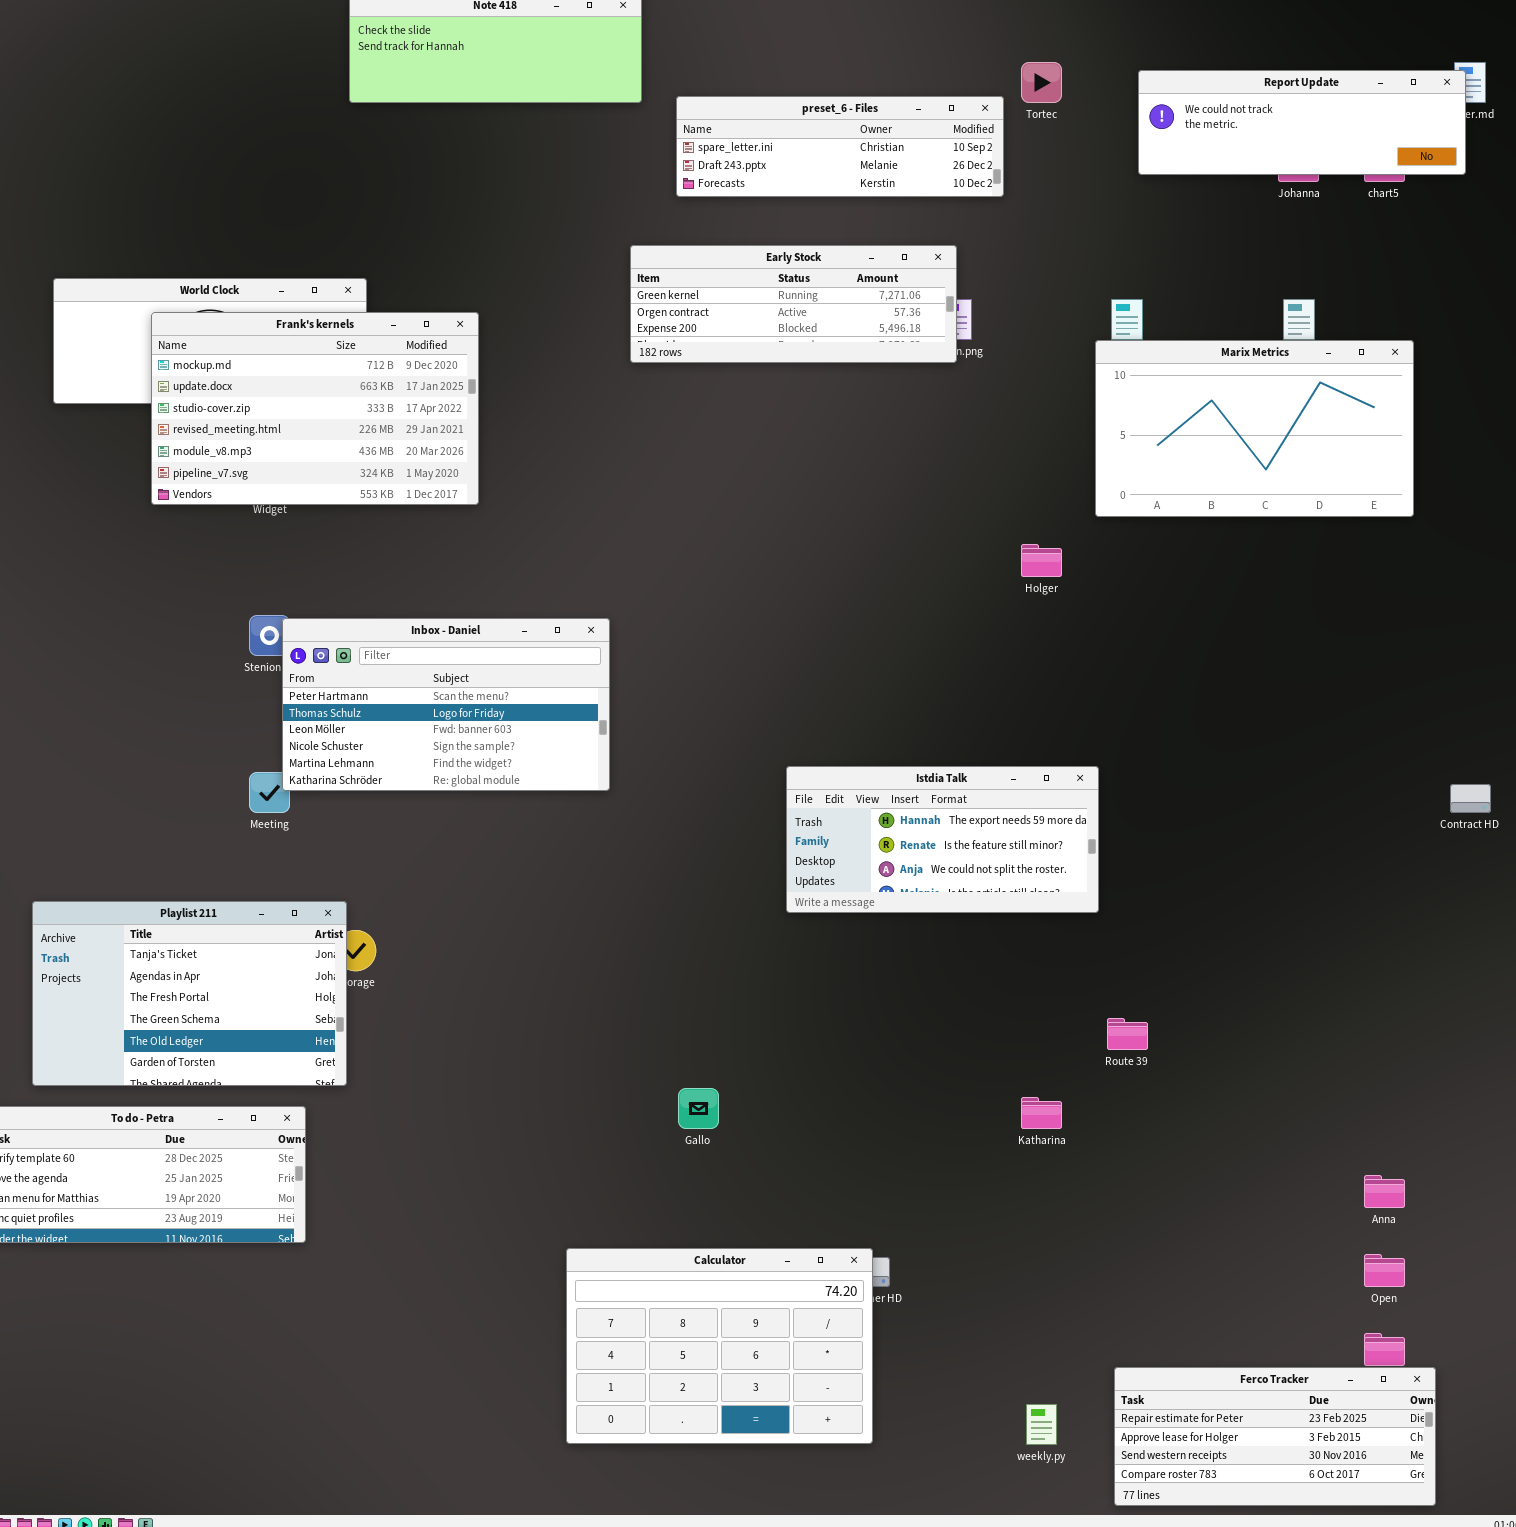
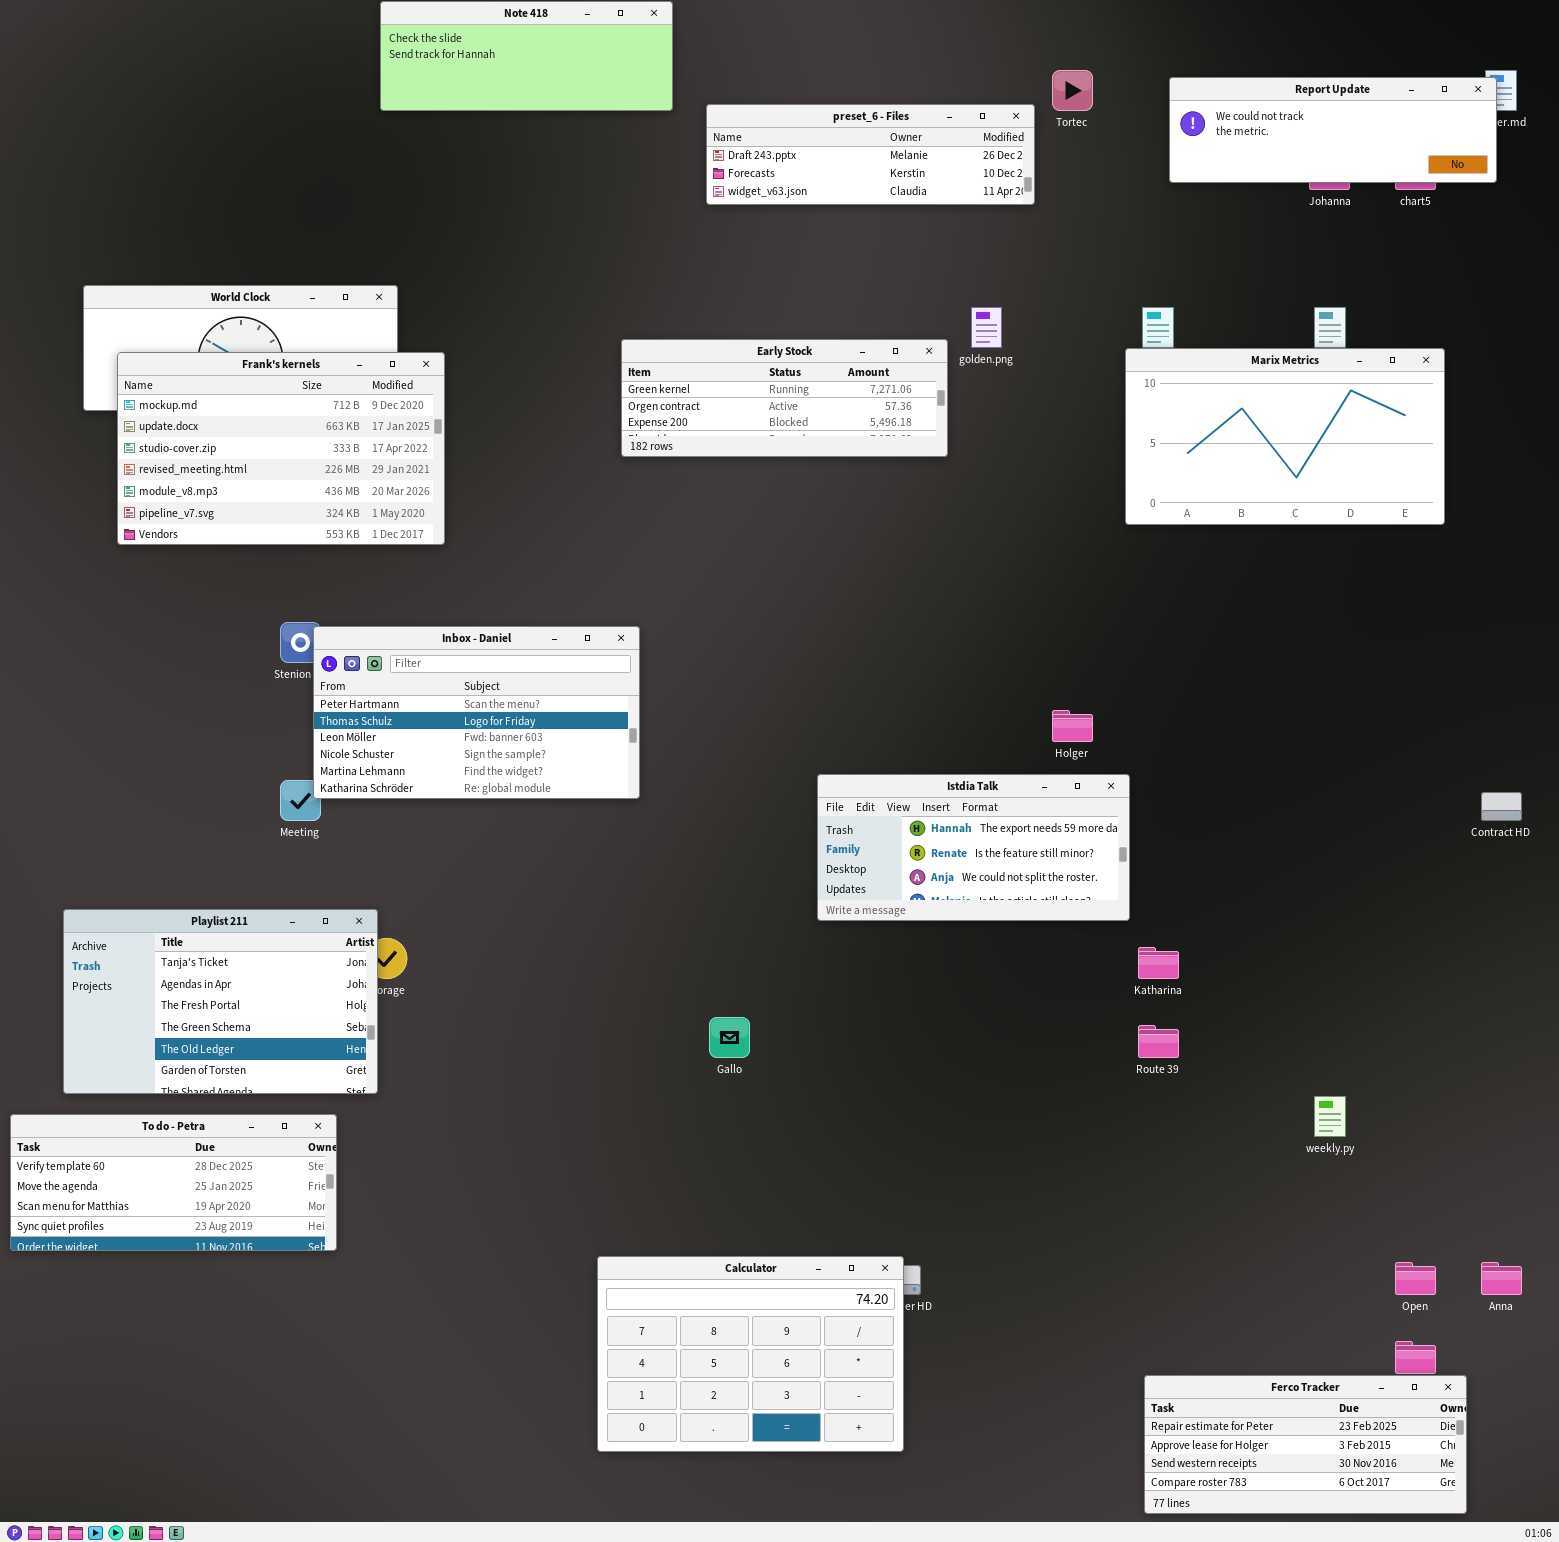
preset_6 - Files: [676,96,1004,197] -> [706,104,1035,205], scrolled down 1 row
Early Stock: [630,245,957,363] -> [621,339,948,457], moved
Frank's kernels: [151,312,479,505] -> [117,352,445,545], moved
Holger: [1021,544,1062,577] -> [1052,710,1093,742], moved
Gallo: [678,1088,719,1129] -> [709,1017,750,1058], moved
Katharina: [1021,1097,1062,1129] -> [1138,947,1179,979], moved
Anna: [1364,1175,1405,1208] -> [1481,1262,1522,1295], moved
weekly.py: [1026,1404,1057,1445] -> [1314,1096,1346,1137], moved

